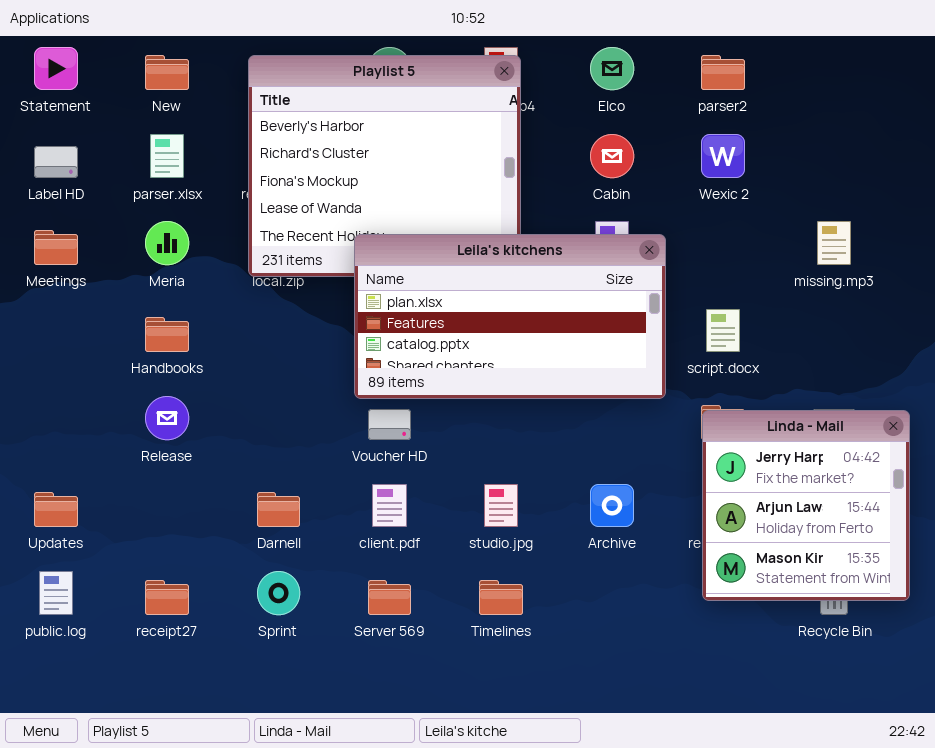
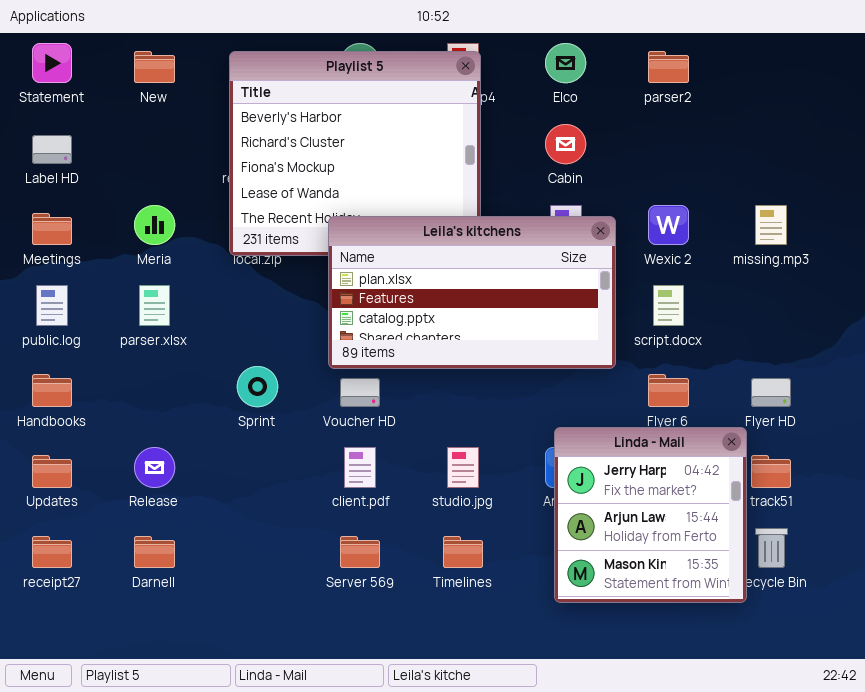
parser.xlsx: [150,134,184,178] -> [139,285,170,326], moved
Wexic 2: [701,134,745,178] -> [648,205,689,245], moved
Handbooks: [145,317,189,352] -> [32,374,72,407], moved
Release: [145,396,189,440] -> [134,447,175,488], moved
Linda - Mail: [702,410,910,601] -> [554,427,747,603], moved
Darnell: [257,492,300,527] -> [134,536,175,568], moved
public.log: [39,571,73,615] -> [36,285,68,326], moved
Sprint: [257,571,300,615] -> [237,366,278,407], moved
receipt27: [145,580,189,615] -> [32,536,72,568], moved

